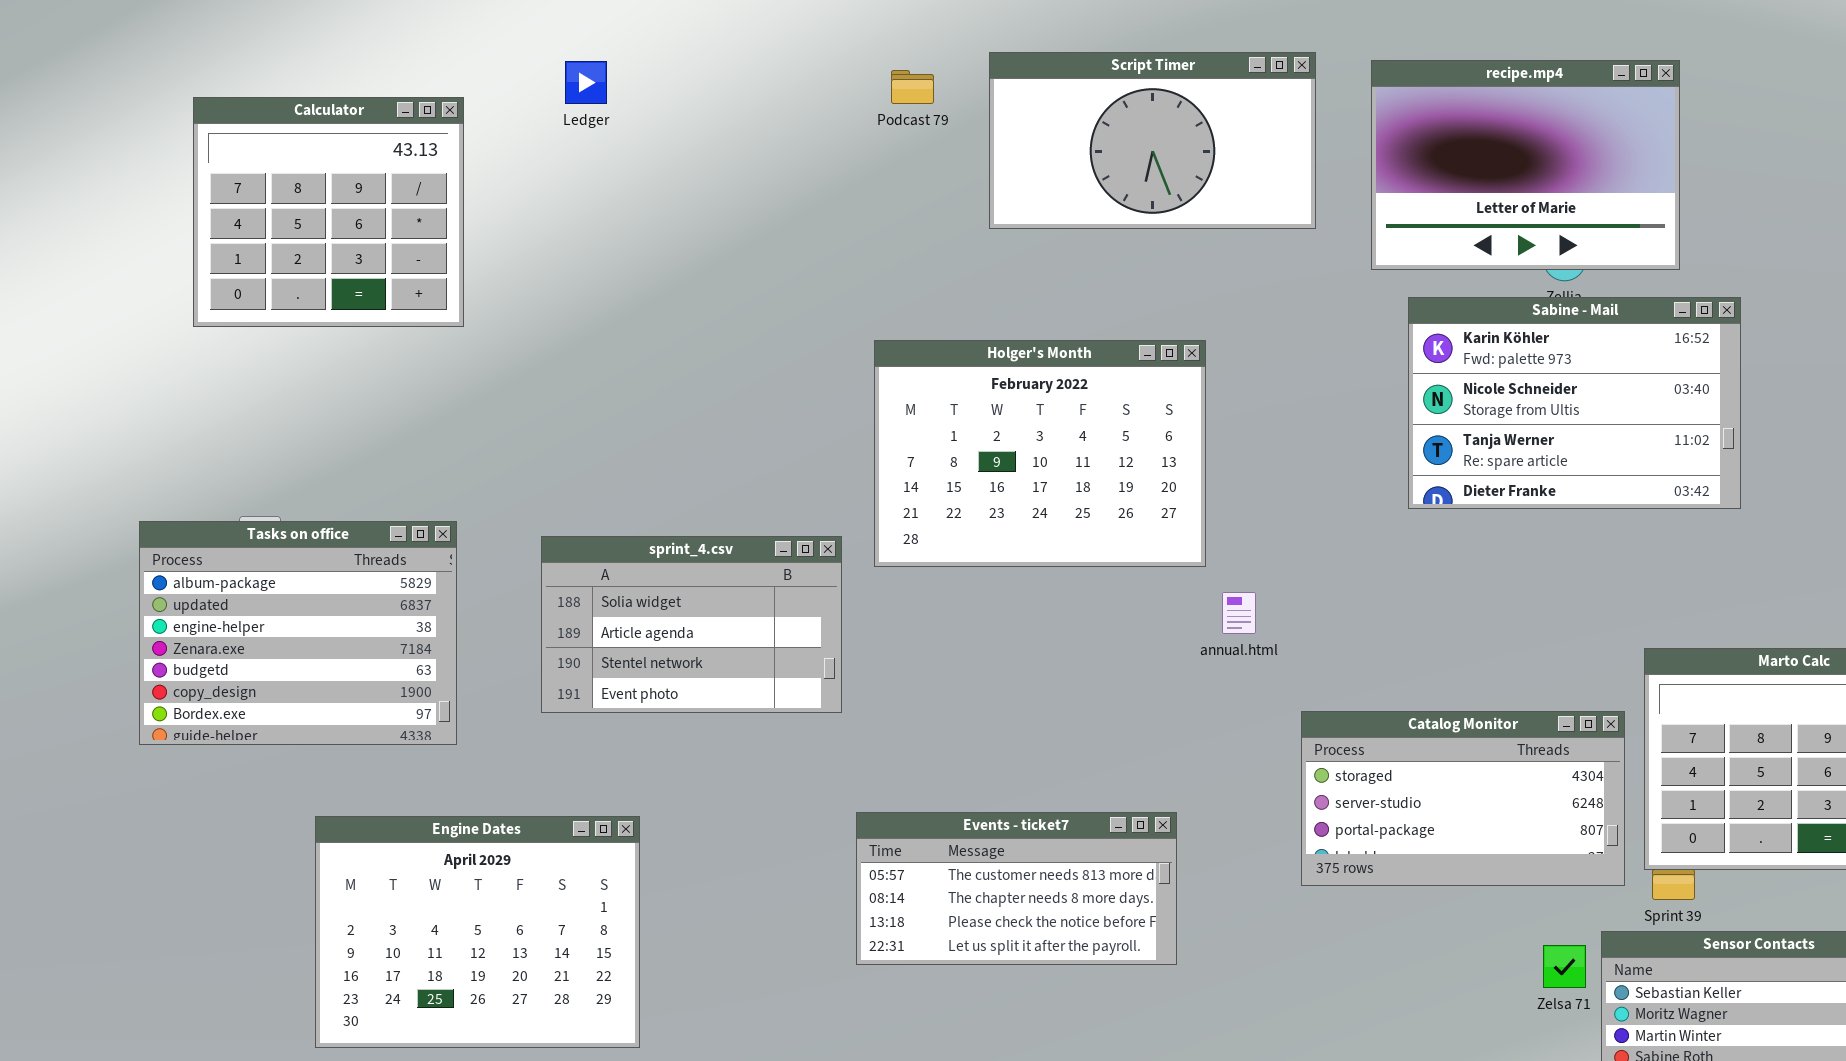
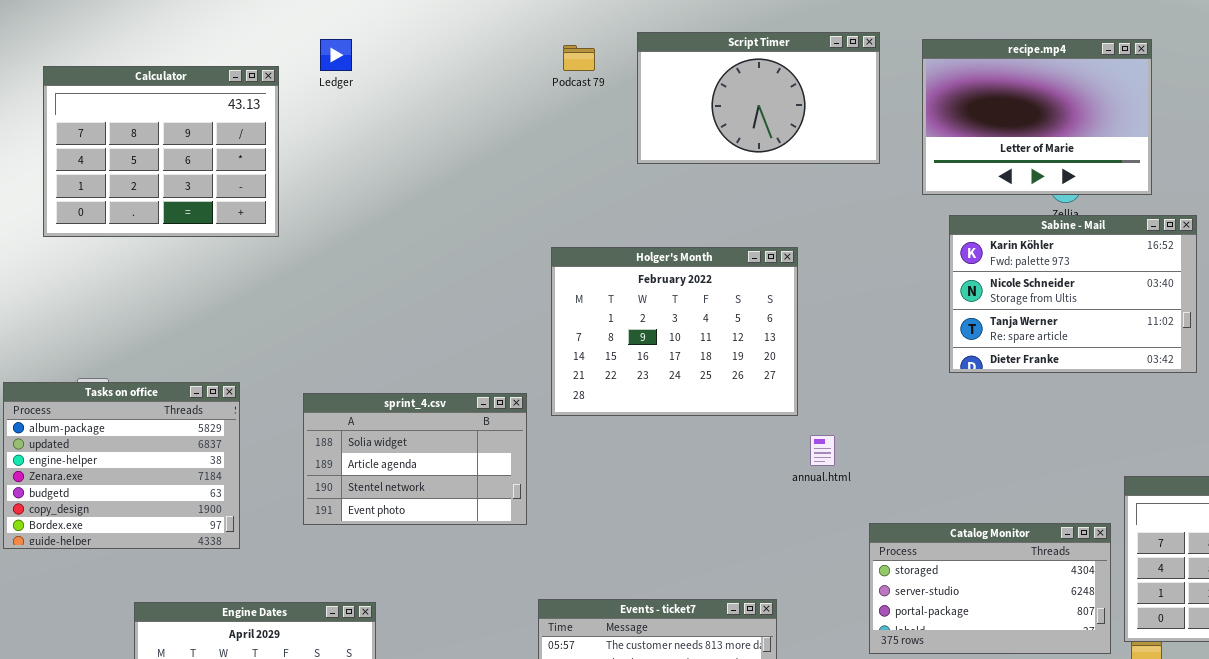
Calculator: [193,97,464,327] -> [43,66,279,237], resized

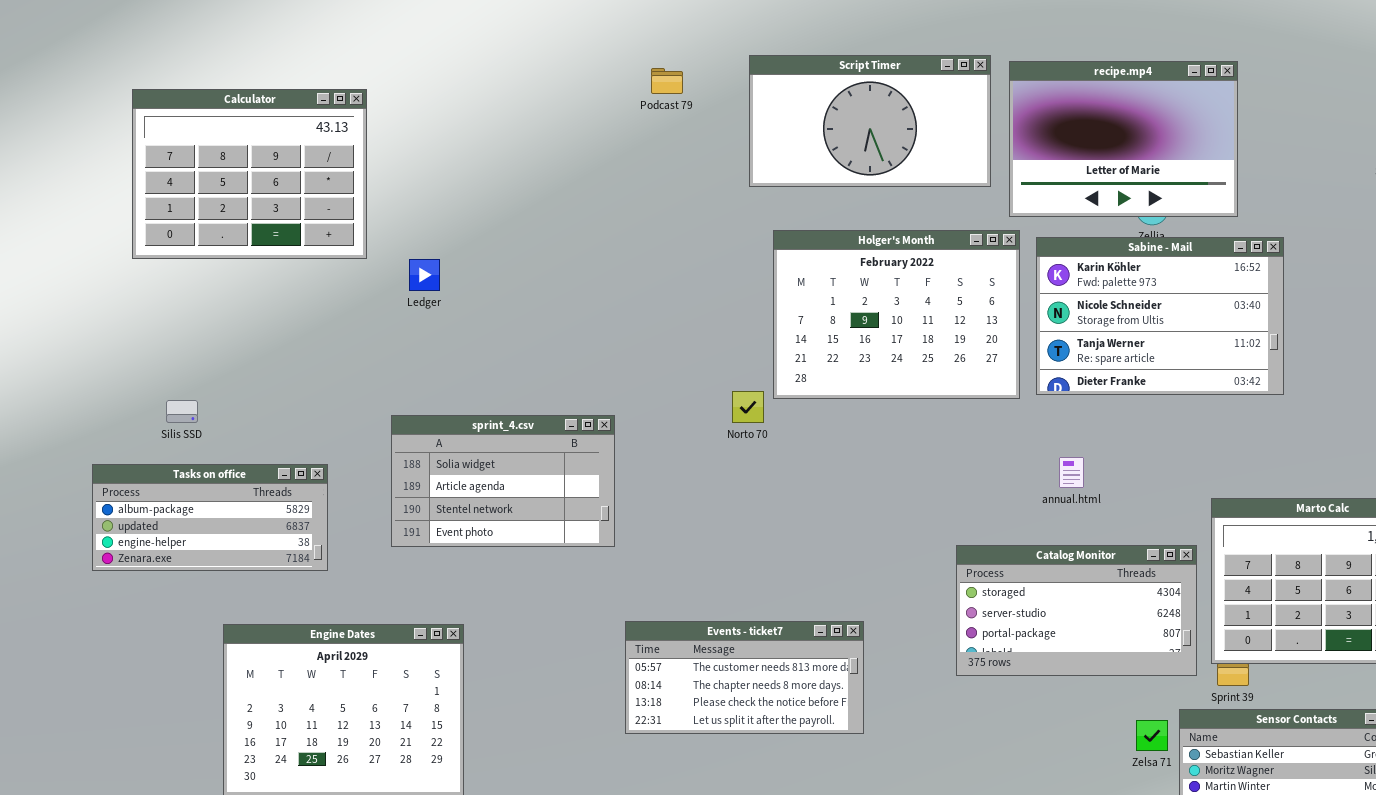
Script Timer: [637,32,880,164] -> [749,55,991,187], moved
Ledger: [320,39,352,71] -> [409,259,440,291], moved
Holger's Month: [551,247,798,416] -> [773,230,1020,399], moved
Tasks on office: [3,382,240,549] -> [92,464,328,571], resized
annual.html: [810,435,835,466] -> [1059,457,1084,488], moved

